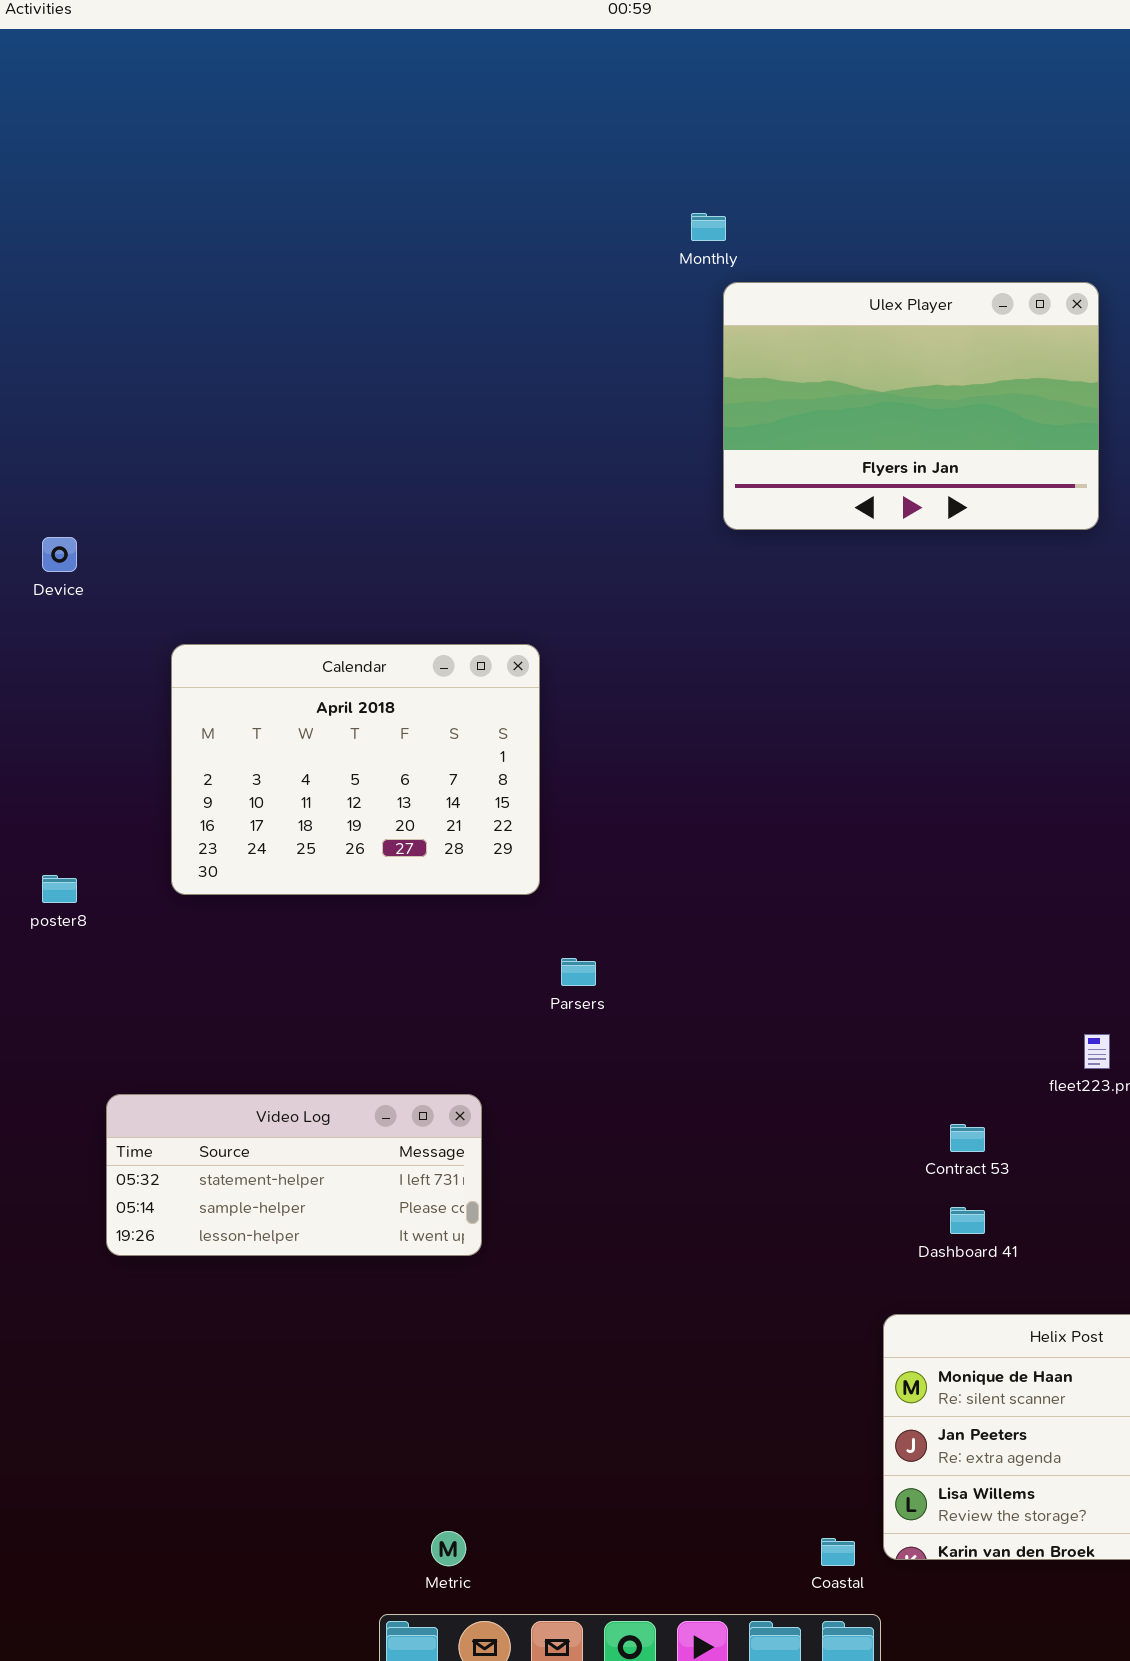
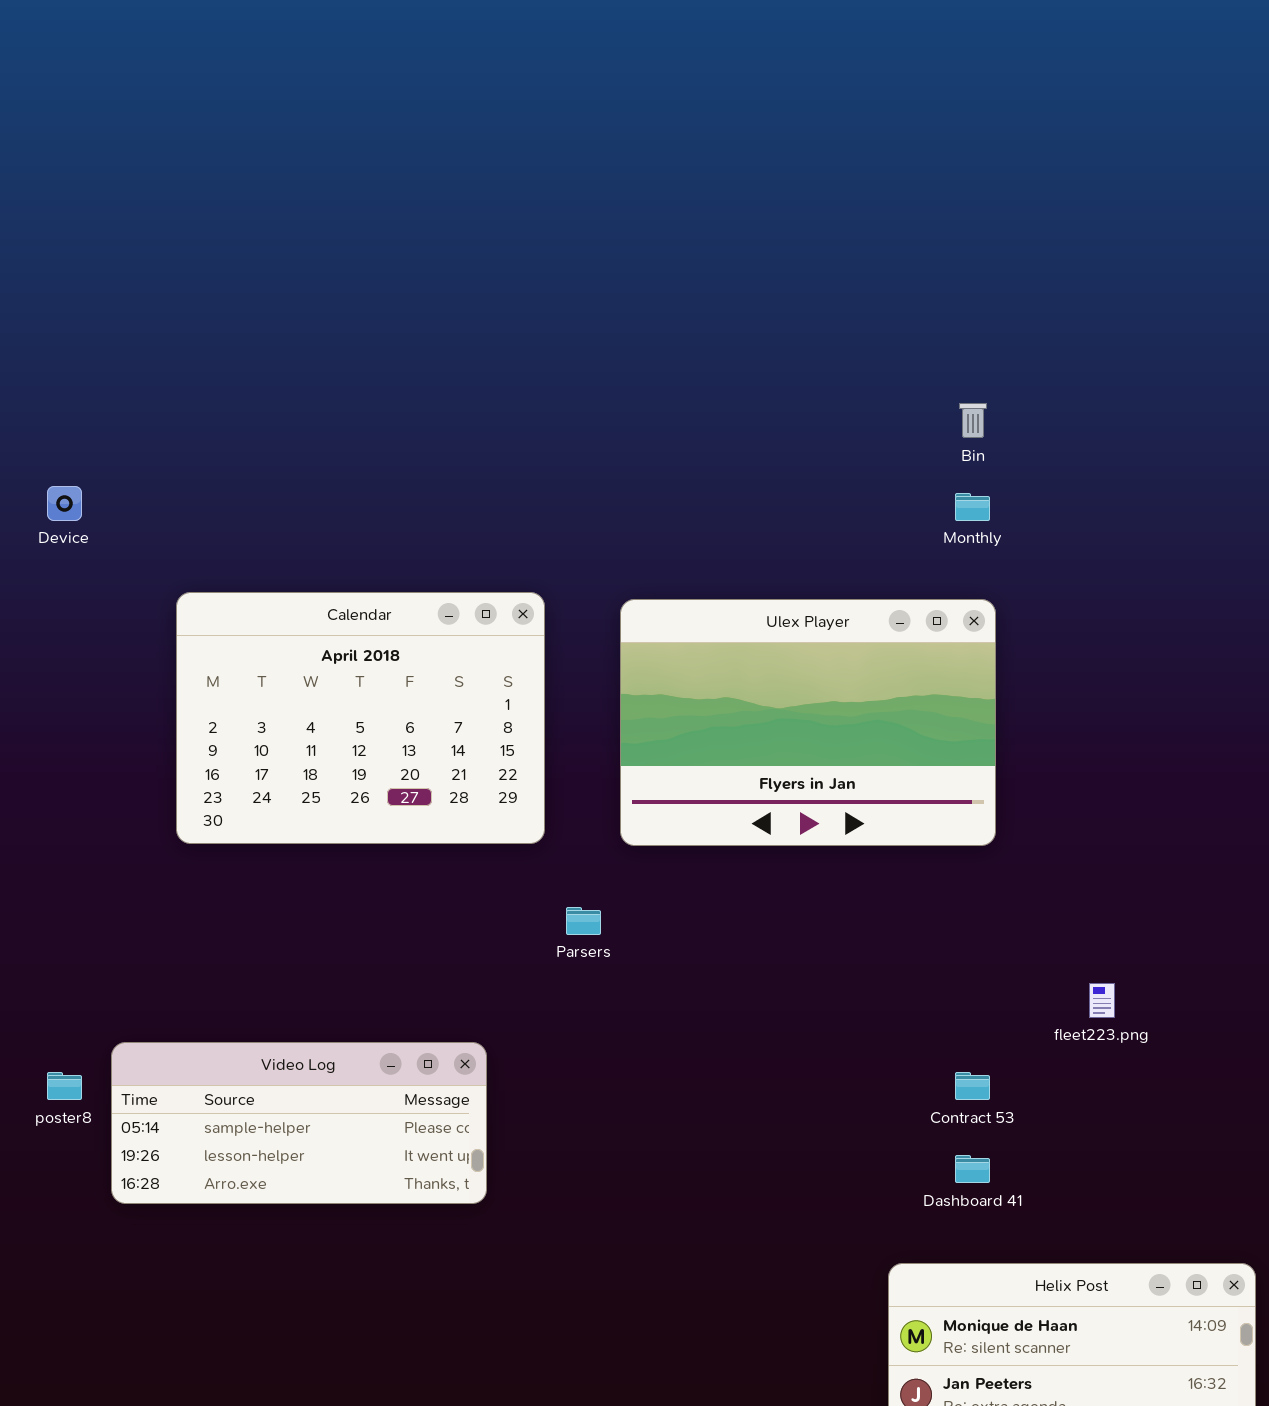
Monthly: [691,213,726,241] -> [955,493,990,521], moved
Ulex Player: [723,282,1099,530] -> [620,599,996,846], moved
poster8: [42,875,77,903] -> [47,1072,82,1100], moved
Video Log: [106,1094,482,1256] -> [111,1042,487,1204], scrolled down 1 row

